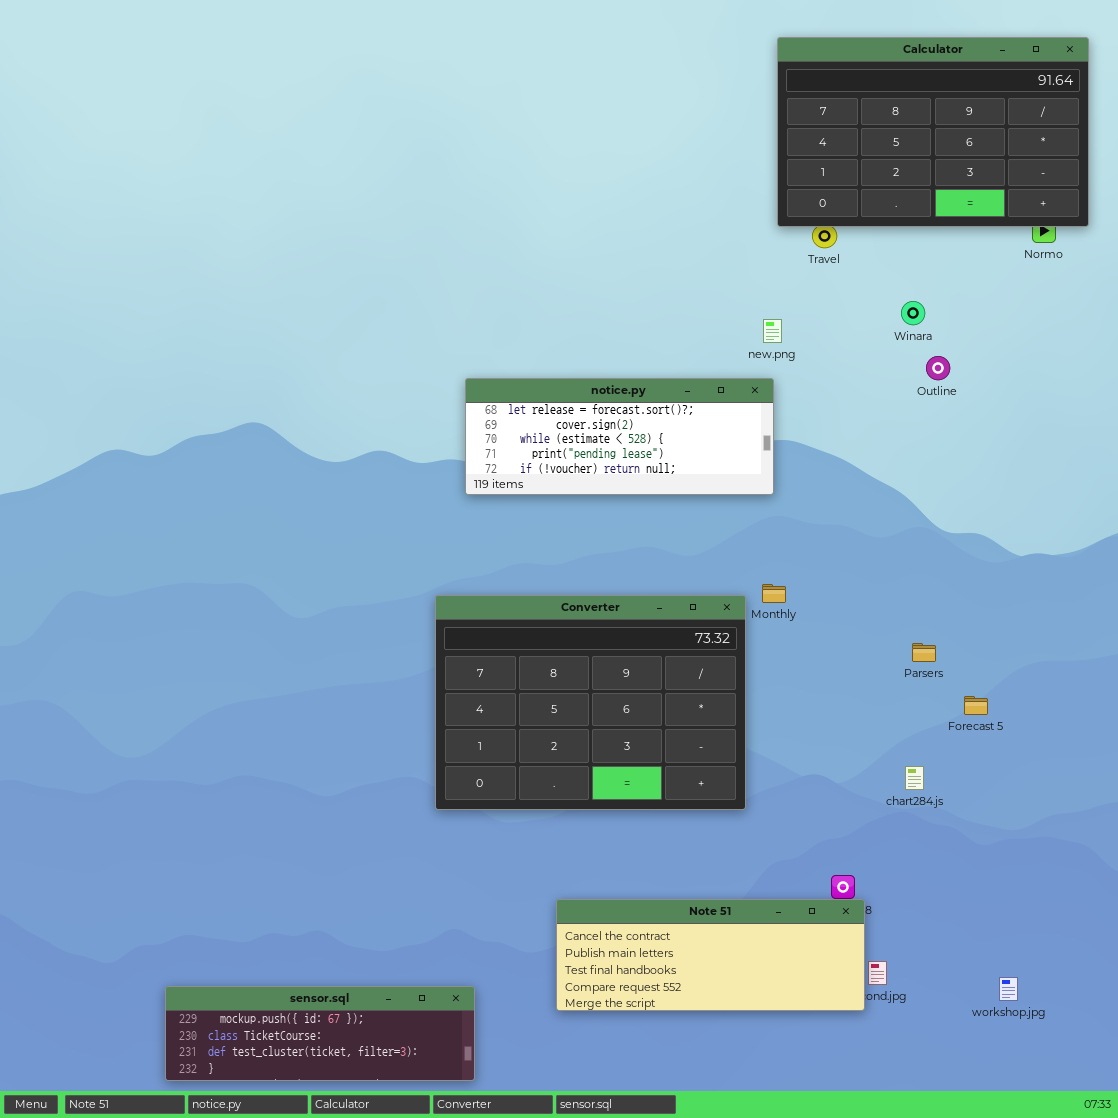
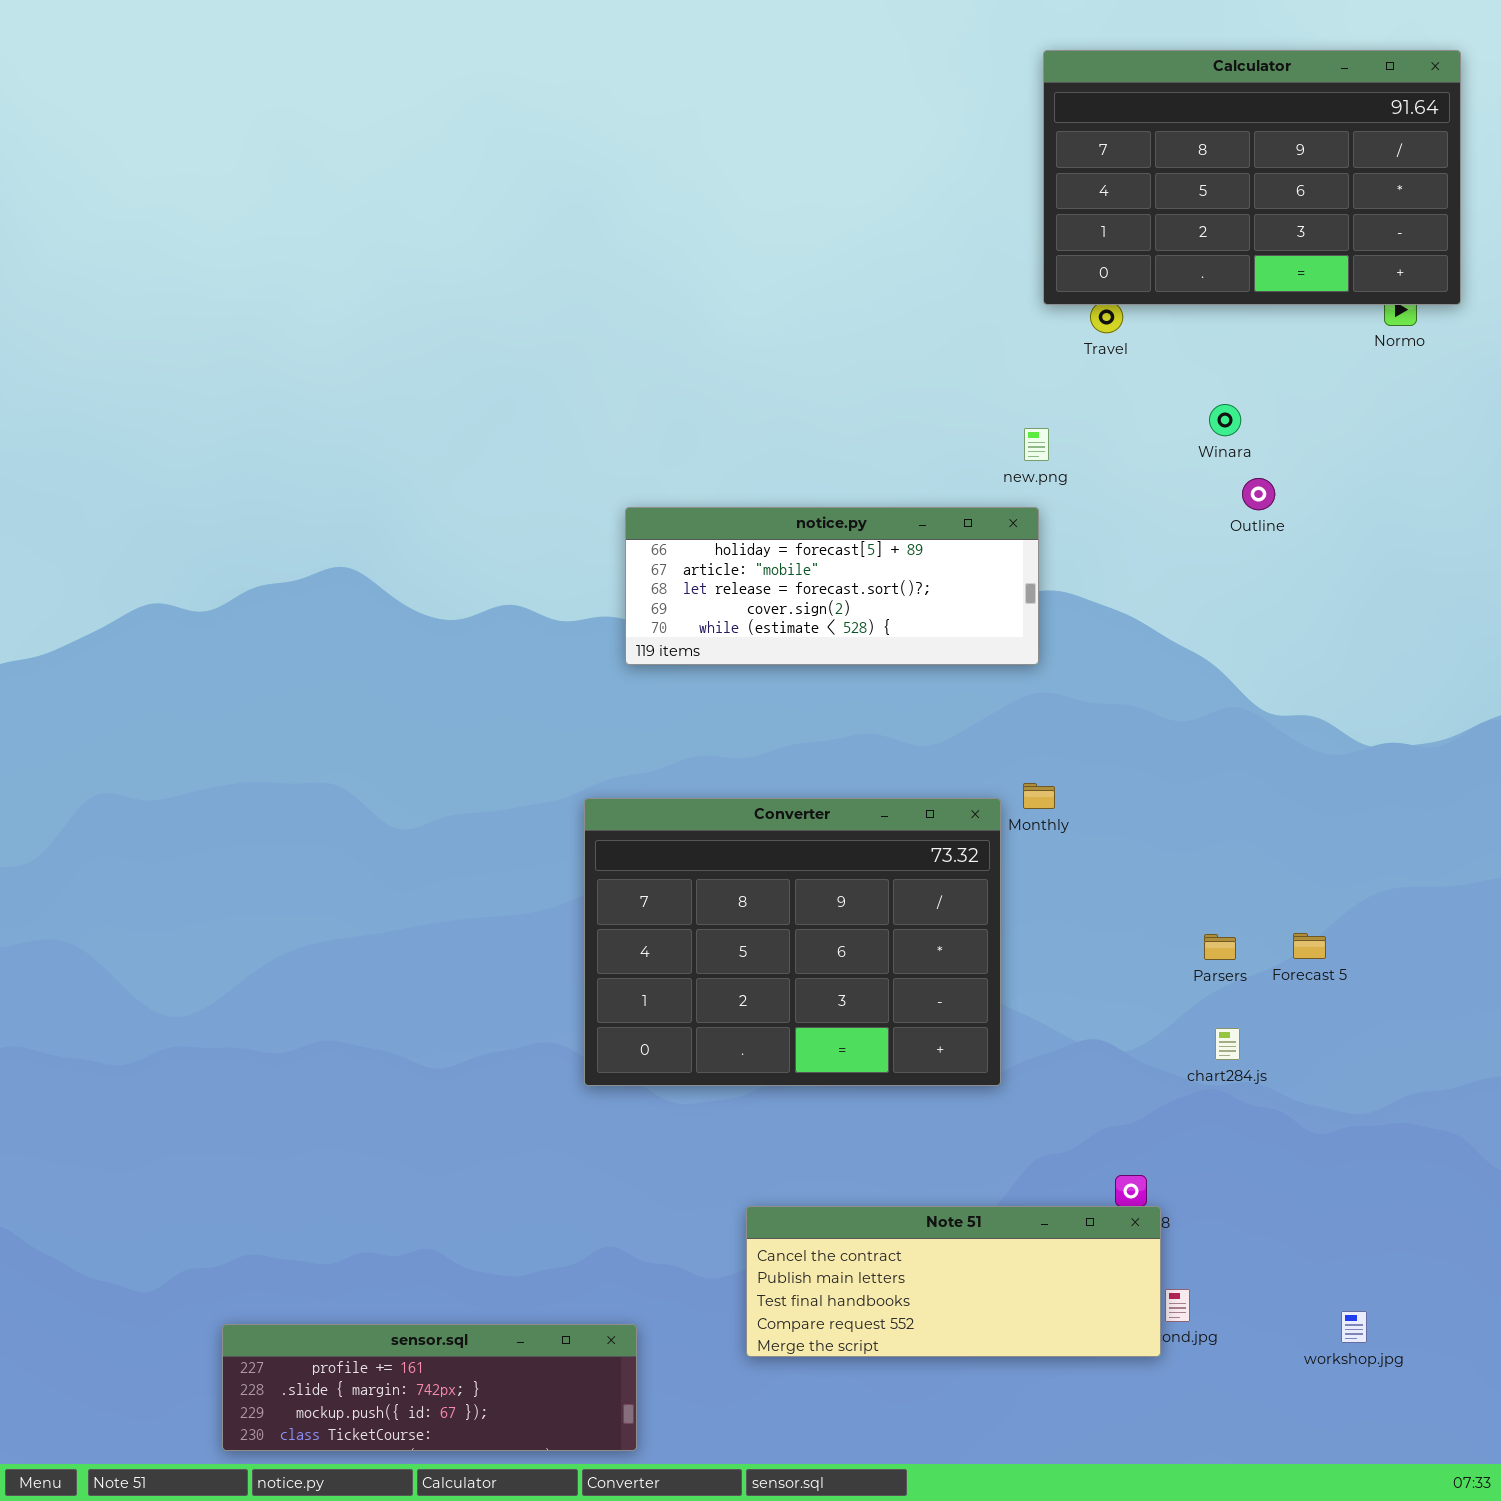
notice.py: [465,378,774,495] -> [625,507,1039,665], scrolled up 2 rows
Parsers: [912,643,936,662] -> [1204,934,1236,960], moved
sensor.sql: [165,986,475,1081] -> [222,1324,637,1451], scrolled up 2 rows

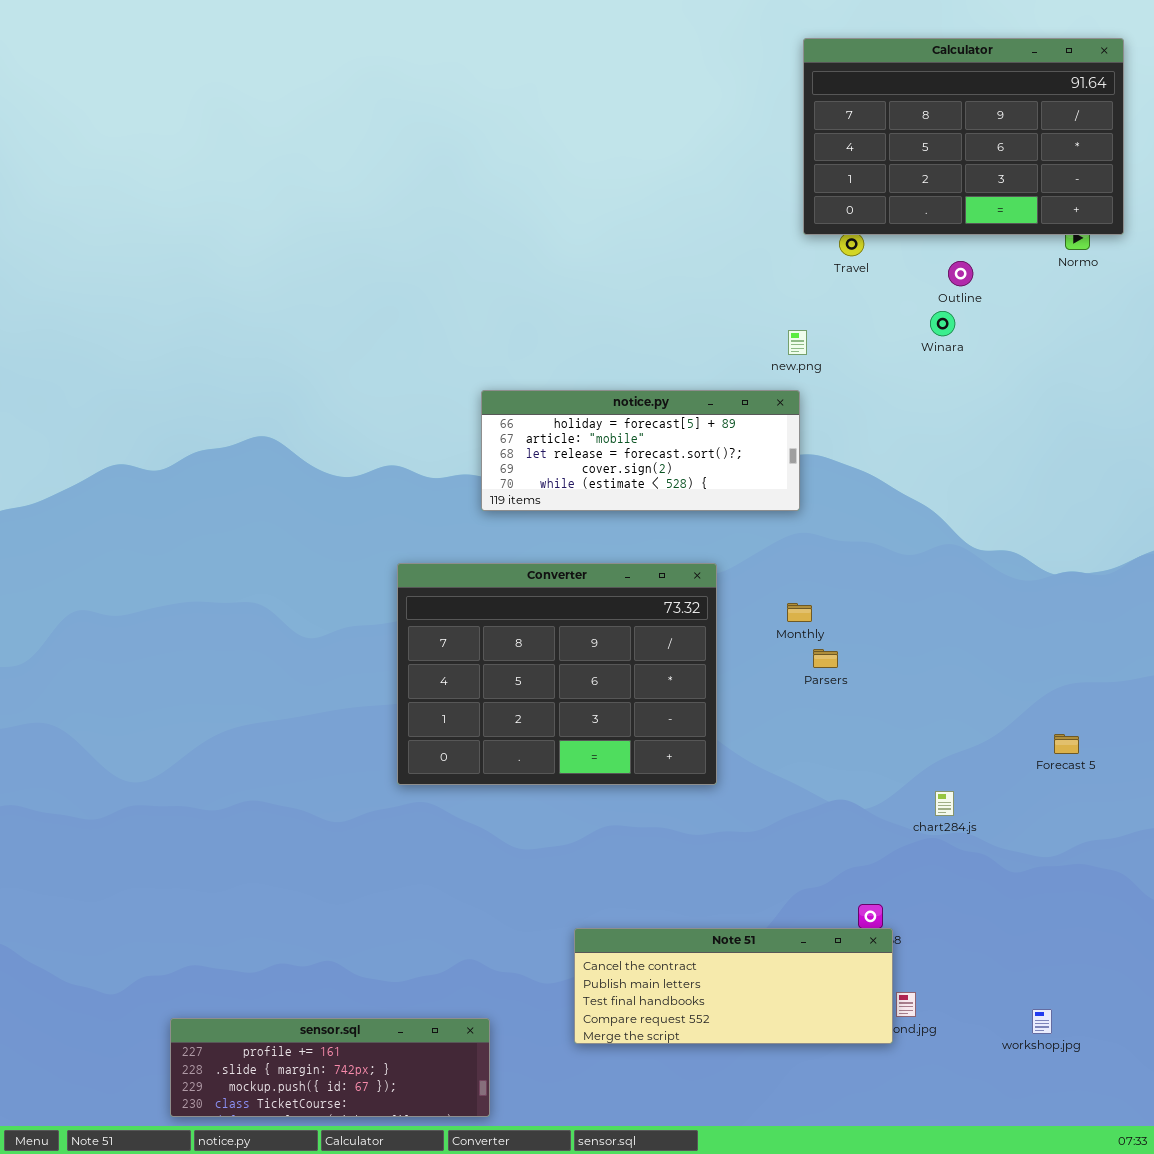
Outline: [1242,478,1275,510] -> [948,261,973,286], moved
Converter: [584,798,1001,1086] -> [397,563,717,785], moved
Forecast 5: [1293,933,1326,959] -> [1054,734,1079,754], moved
Parsers: [1204,934,1236,960] -> [813,649,838,668], moved

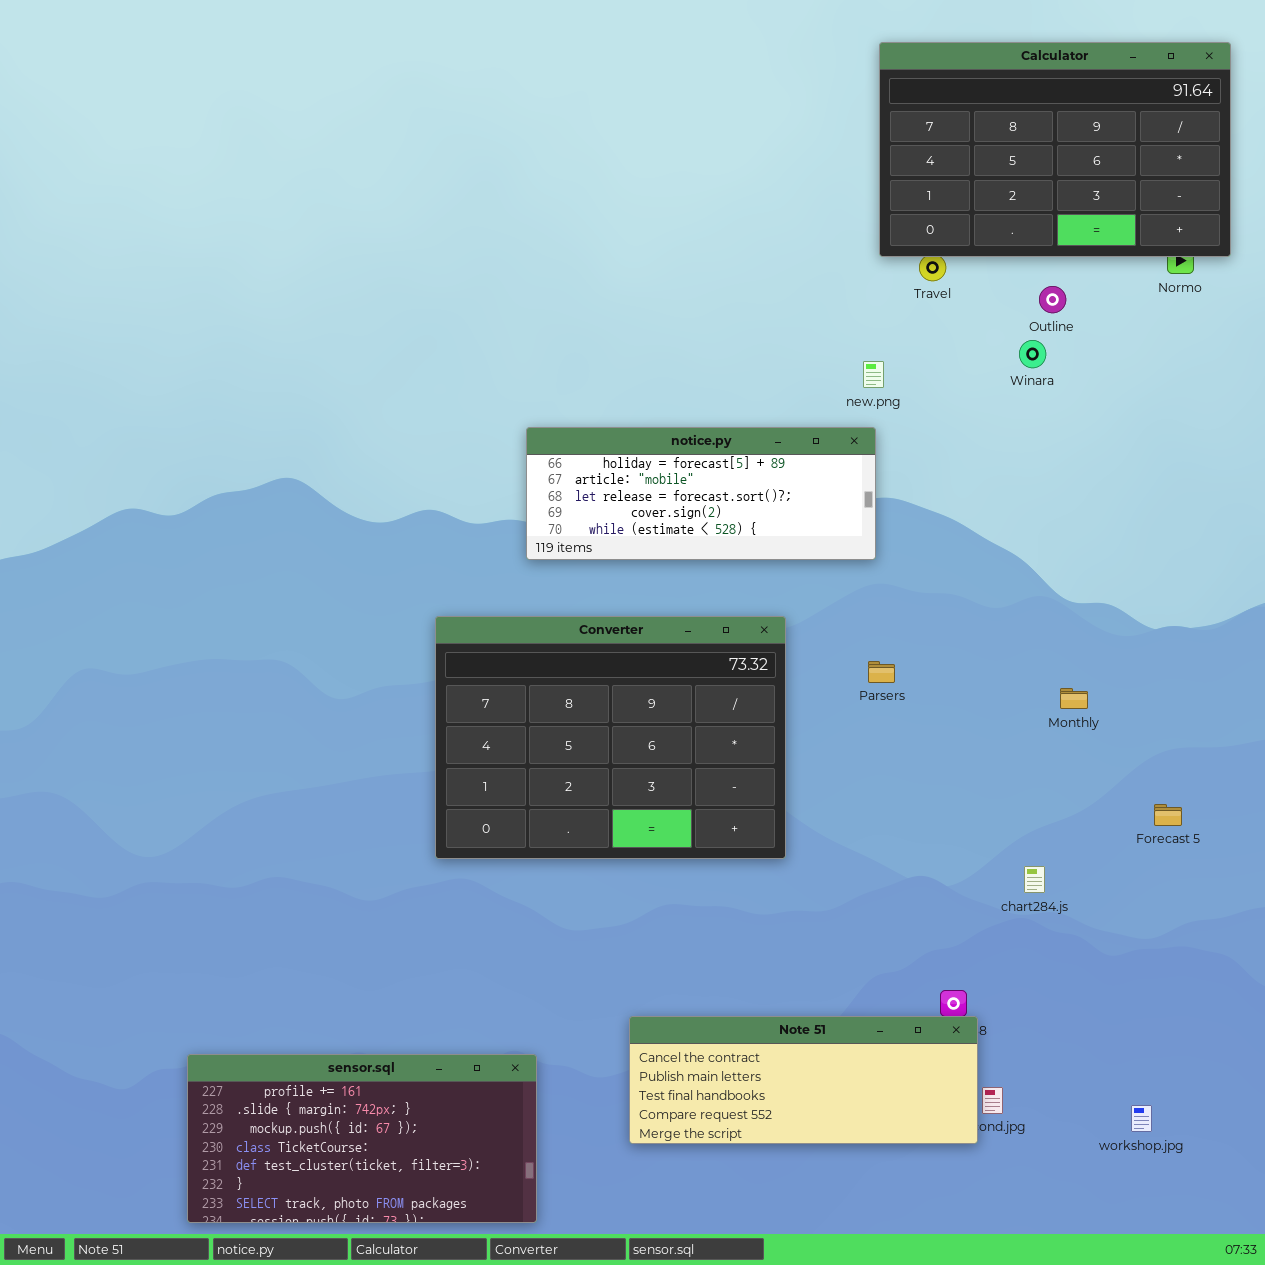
Monthly: [787,603,812,622] -> [1060,688,1088,709], moved
Parsers: [813,649,838,668] -> [868,661,895,683], moved
sensor.sql: [170,1018,490,1117] -> [187,1054,537,1223], resized

